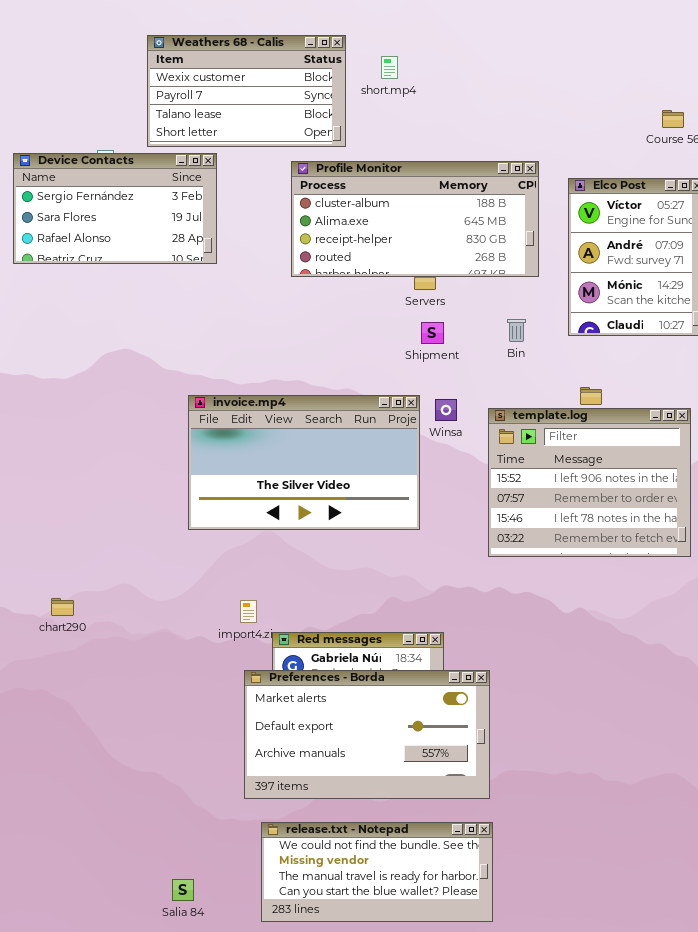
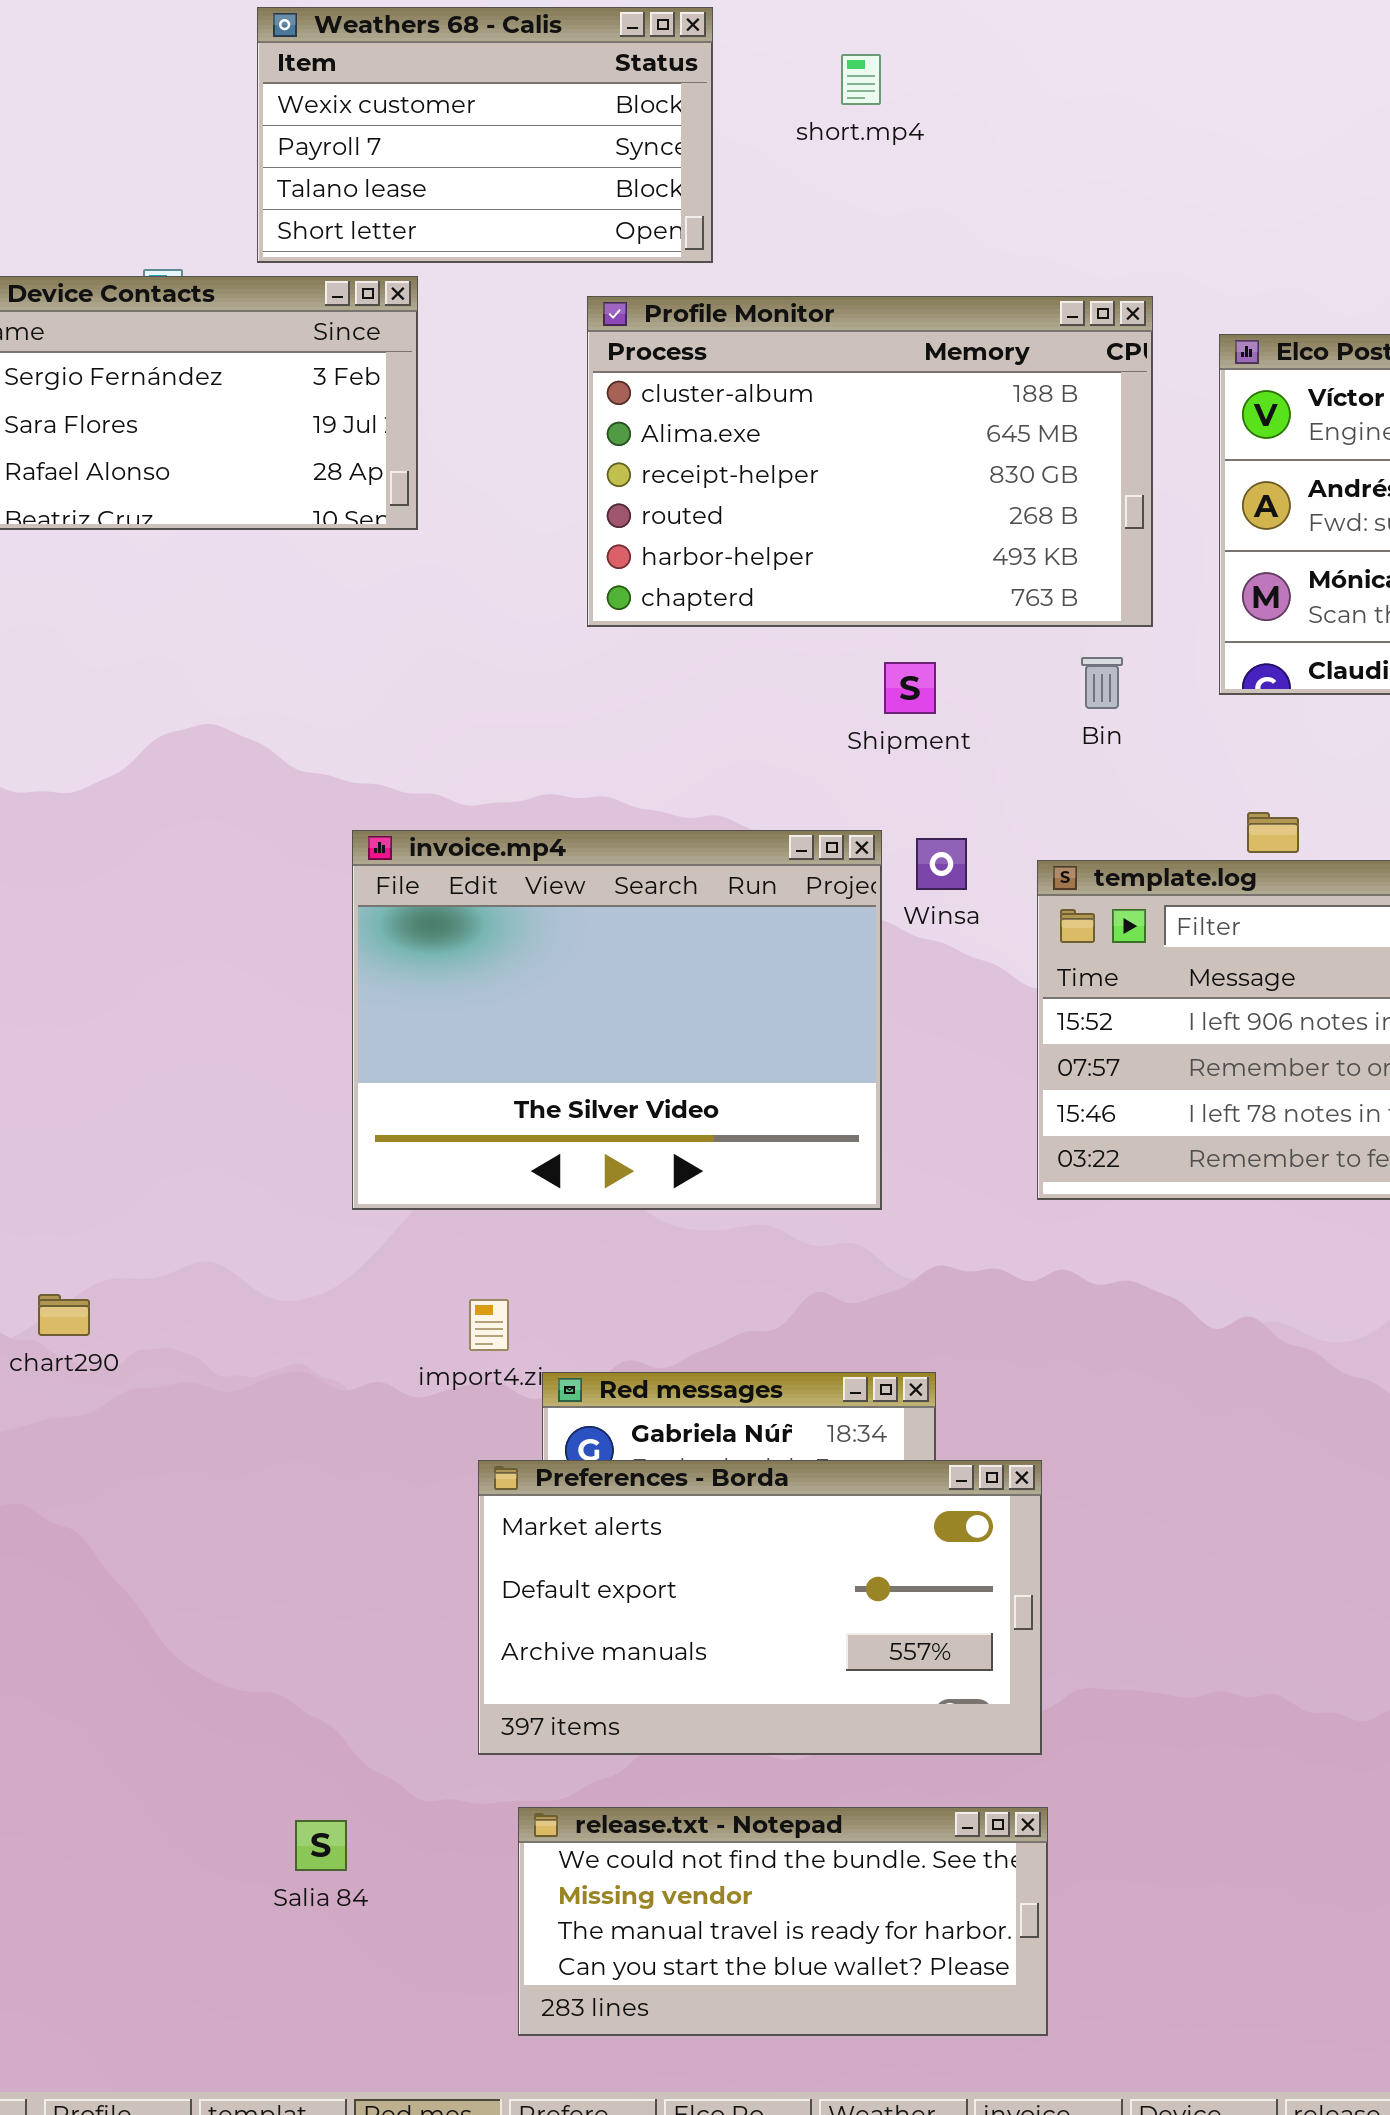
short.mp4: [381,56,398,79] -> [841,54,881,105], moved
Profile Monitor: [291,161,539,277] -> [587,296,1153,627], resized
invoice.mp4: [188,395,420,530] -> [352,830,882,1210], resized
Salia 84: [172,879,194,901] -> [295,1820,347,1871], moved

